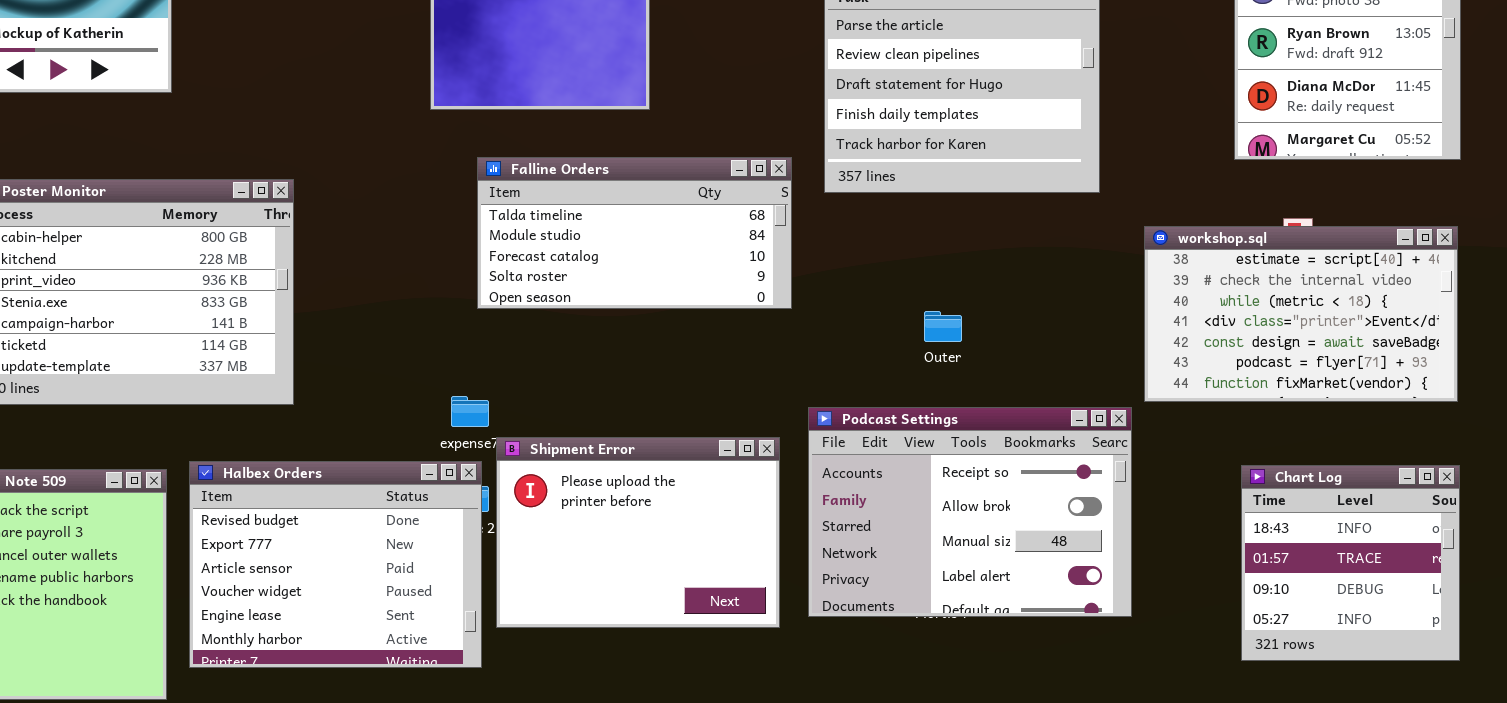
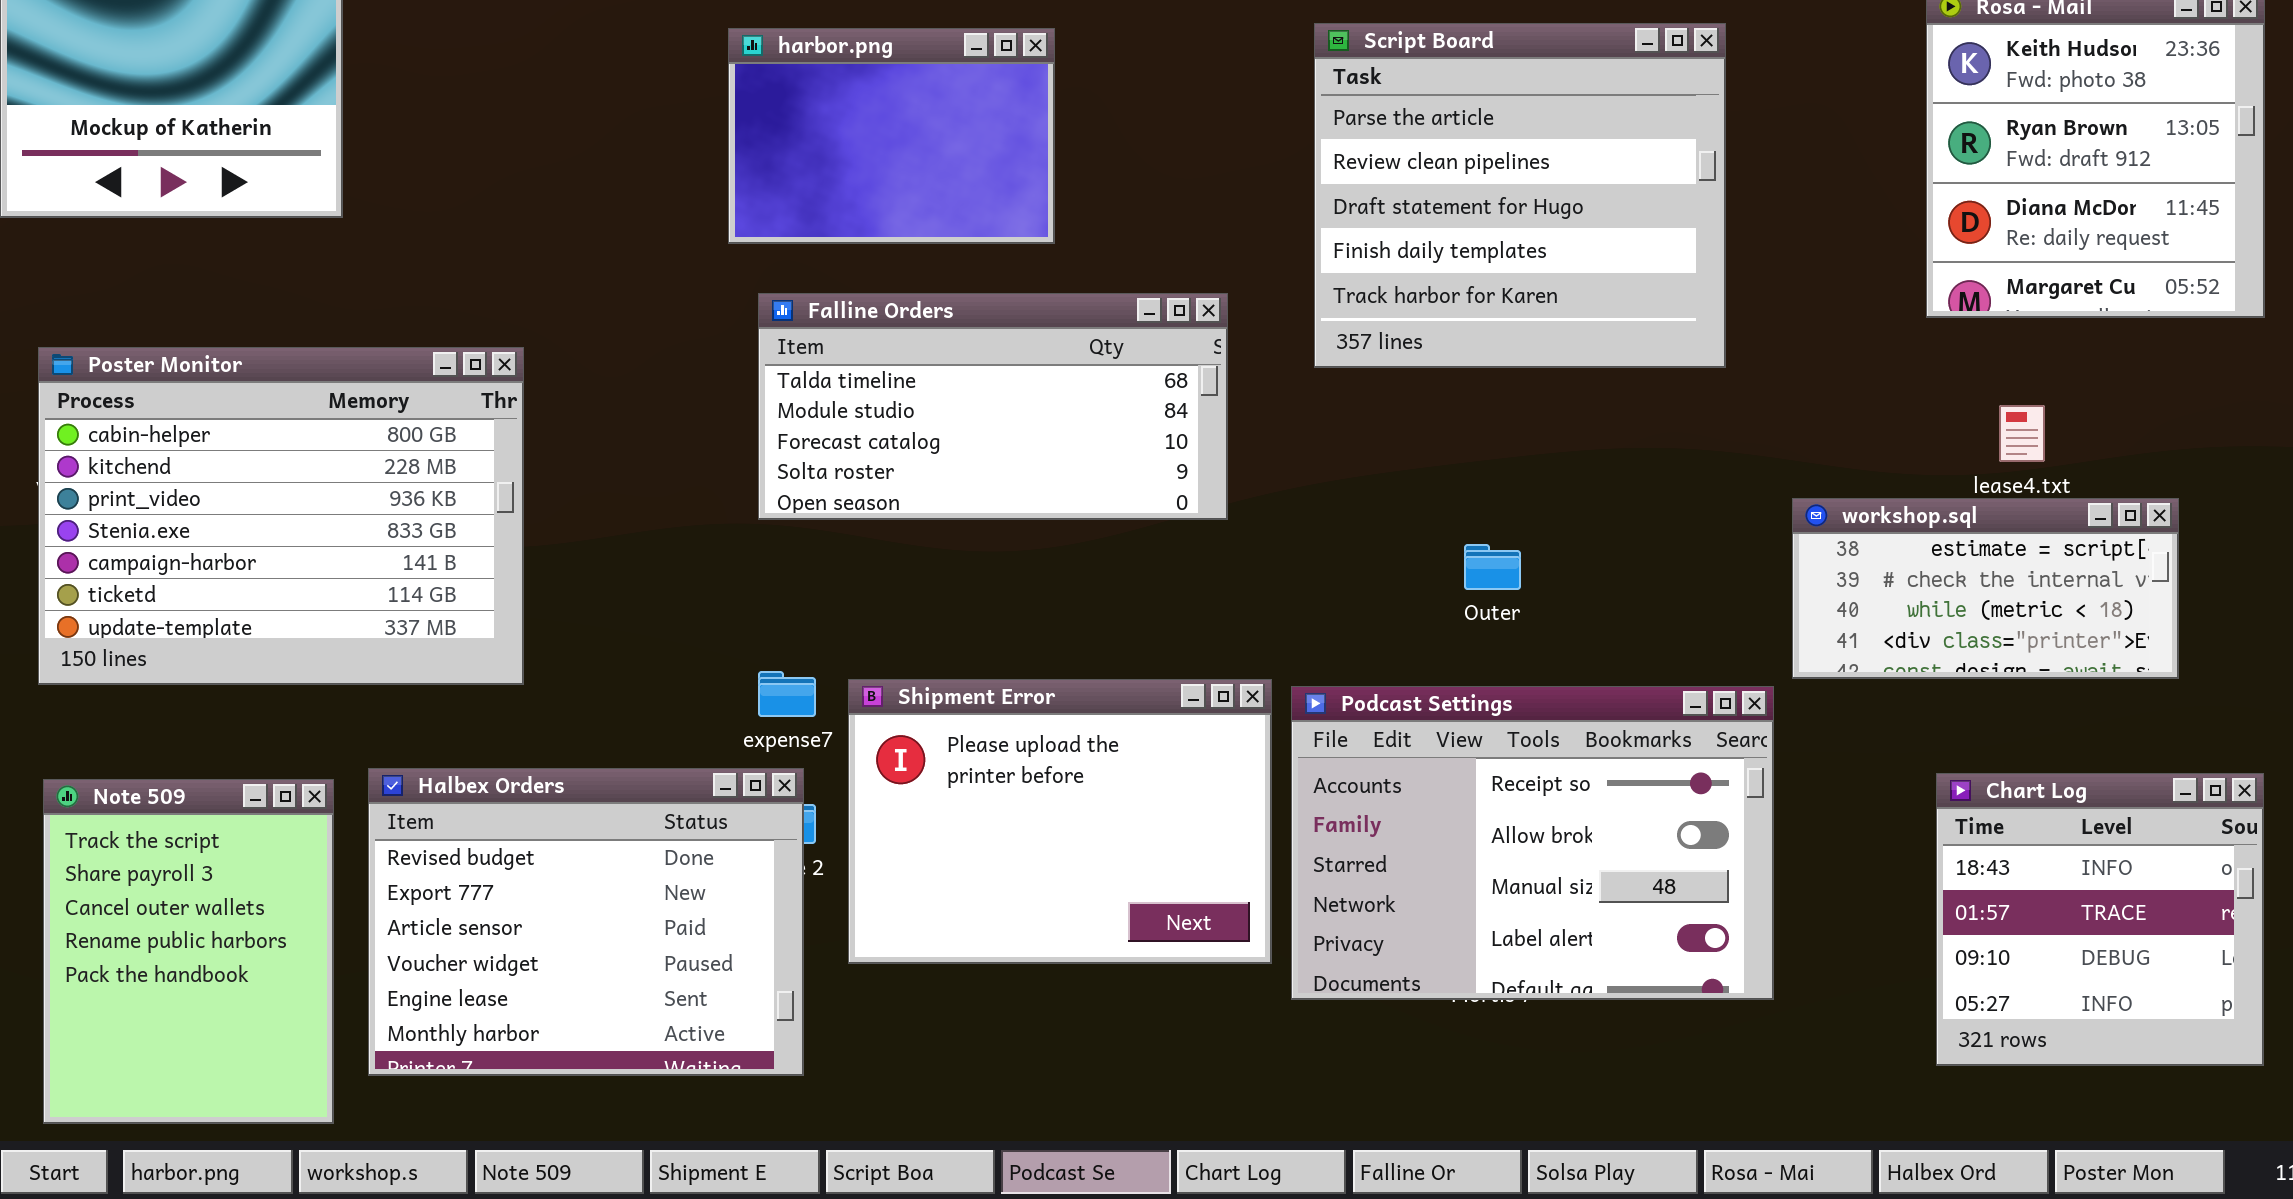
Falline Orders: [477,157,792,309] -> [758,293,1228,520], moved
workshop.sql: [1144,226,1458,402] -> [1792,498,2179,679], resized
Shipment Error: [496,437,780,628] -> [848,679,1272,964], moved

